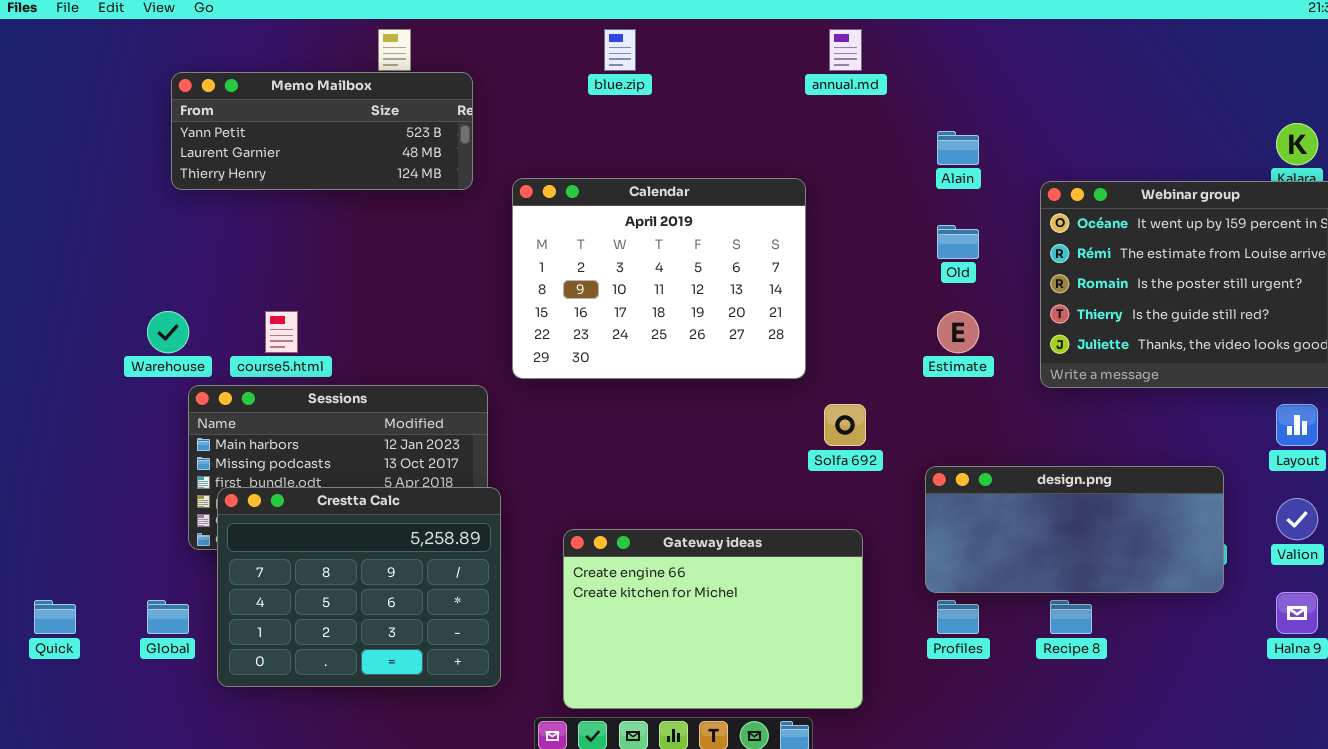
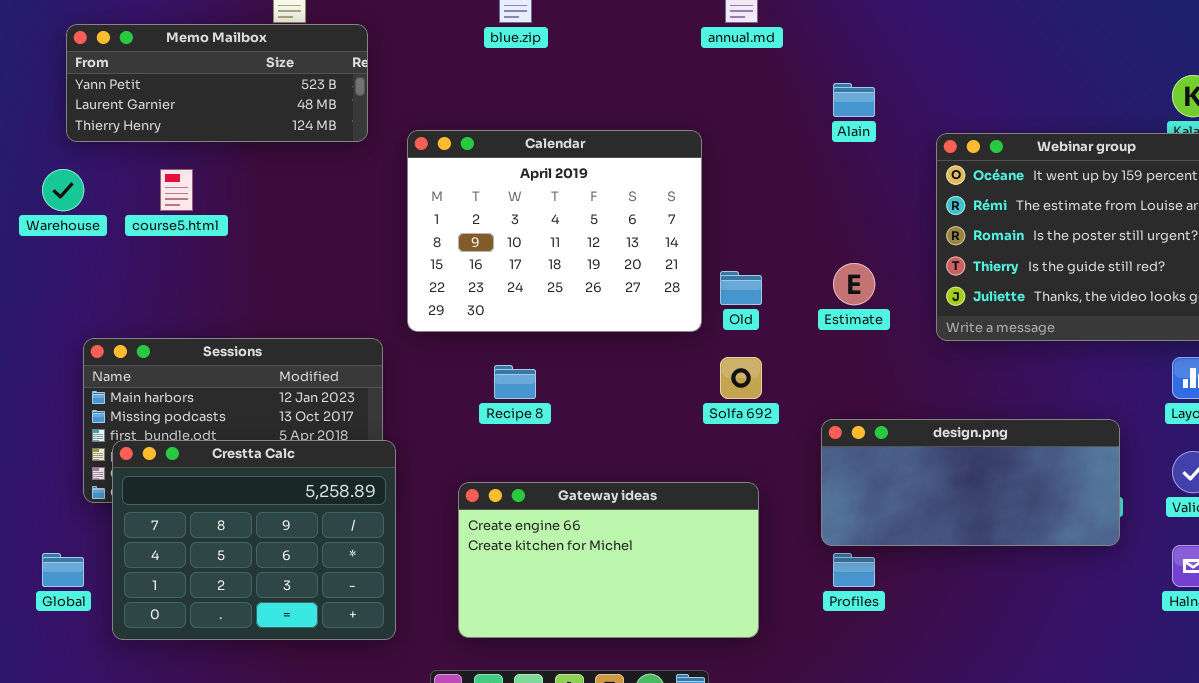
Old: [937,225,979,259] -> [720,271,762,305], moved
Warehouse: [147,311,189,353] -> [42,169,84,211], moved
course5.html: [265,311,298,353] -> [160,169,193,211], moved
Gateway ideas: [563,529,863,709] -> [458,482,759,638], resized
Recipe 8: [1050,600,1092,634] -> [494,365,536,399], moved

